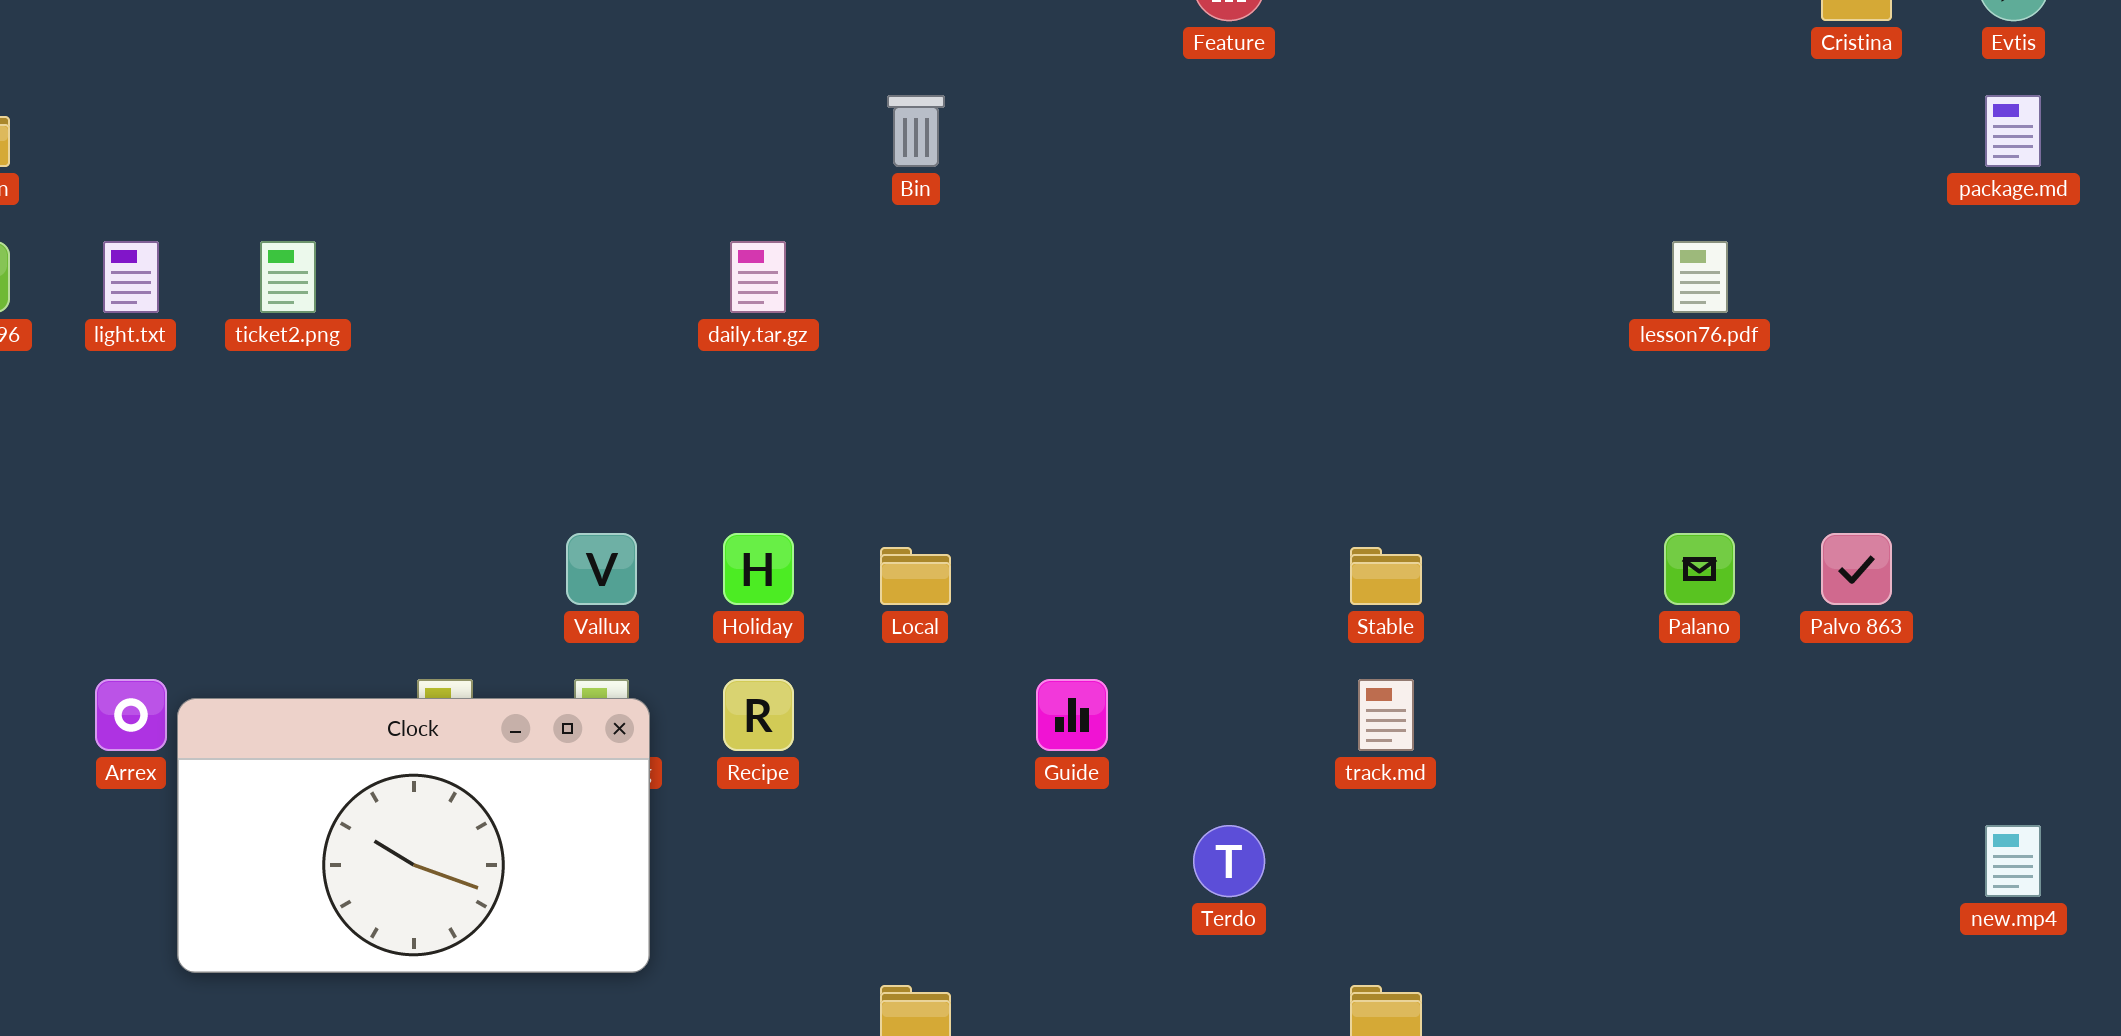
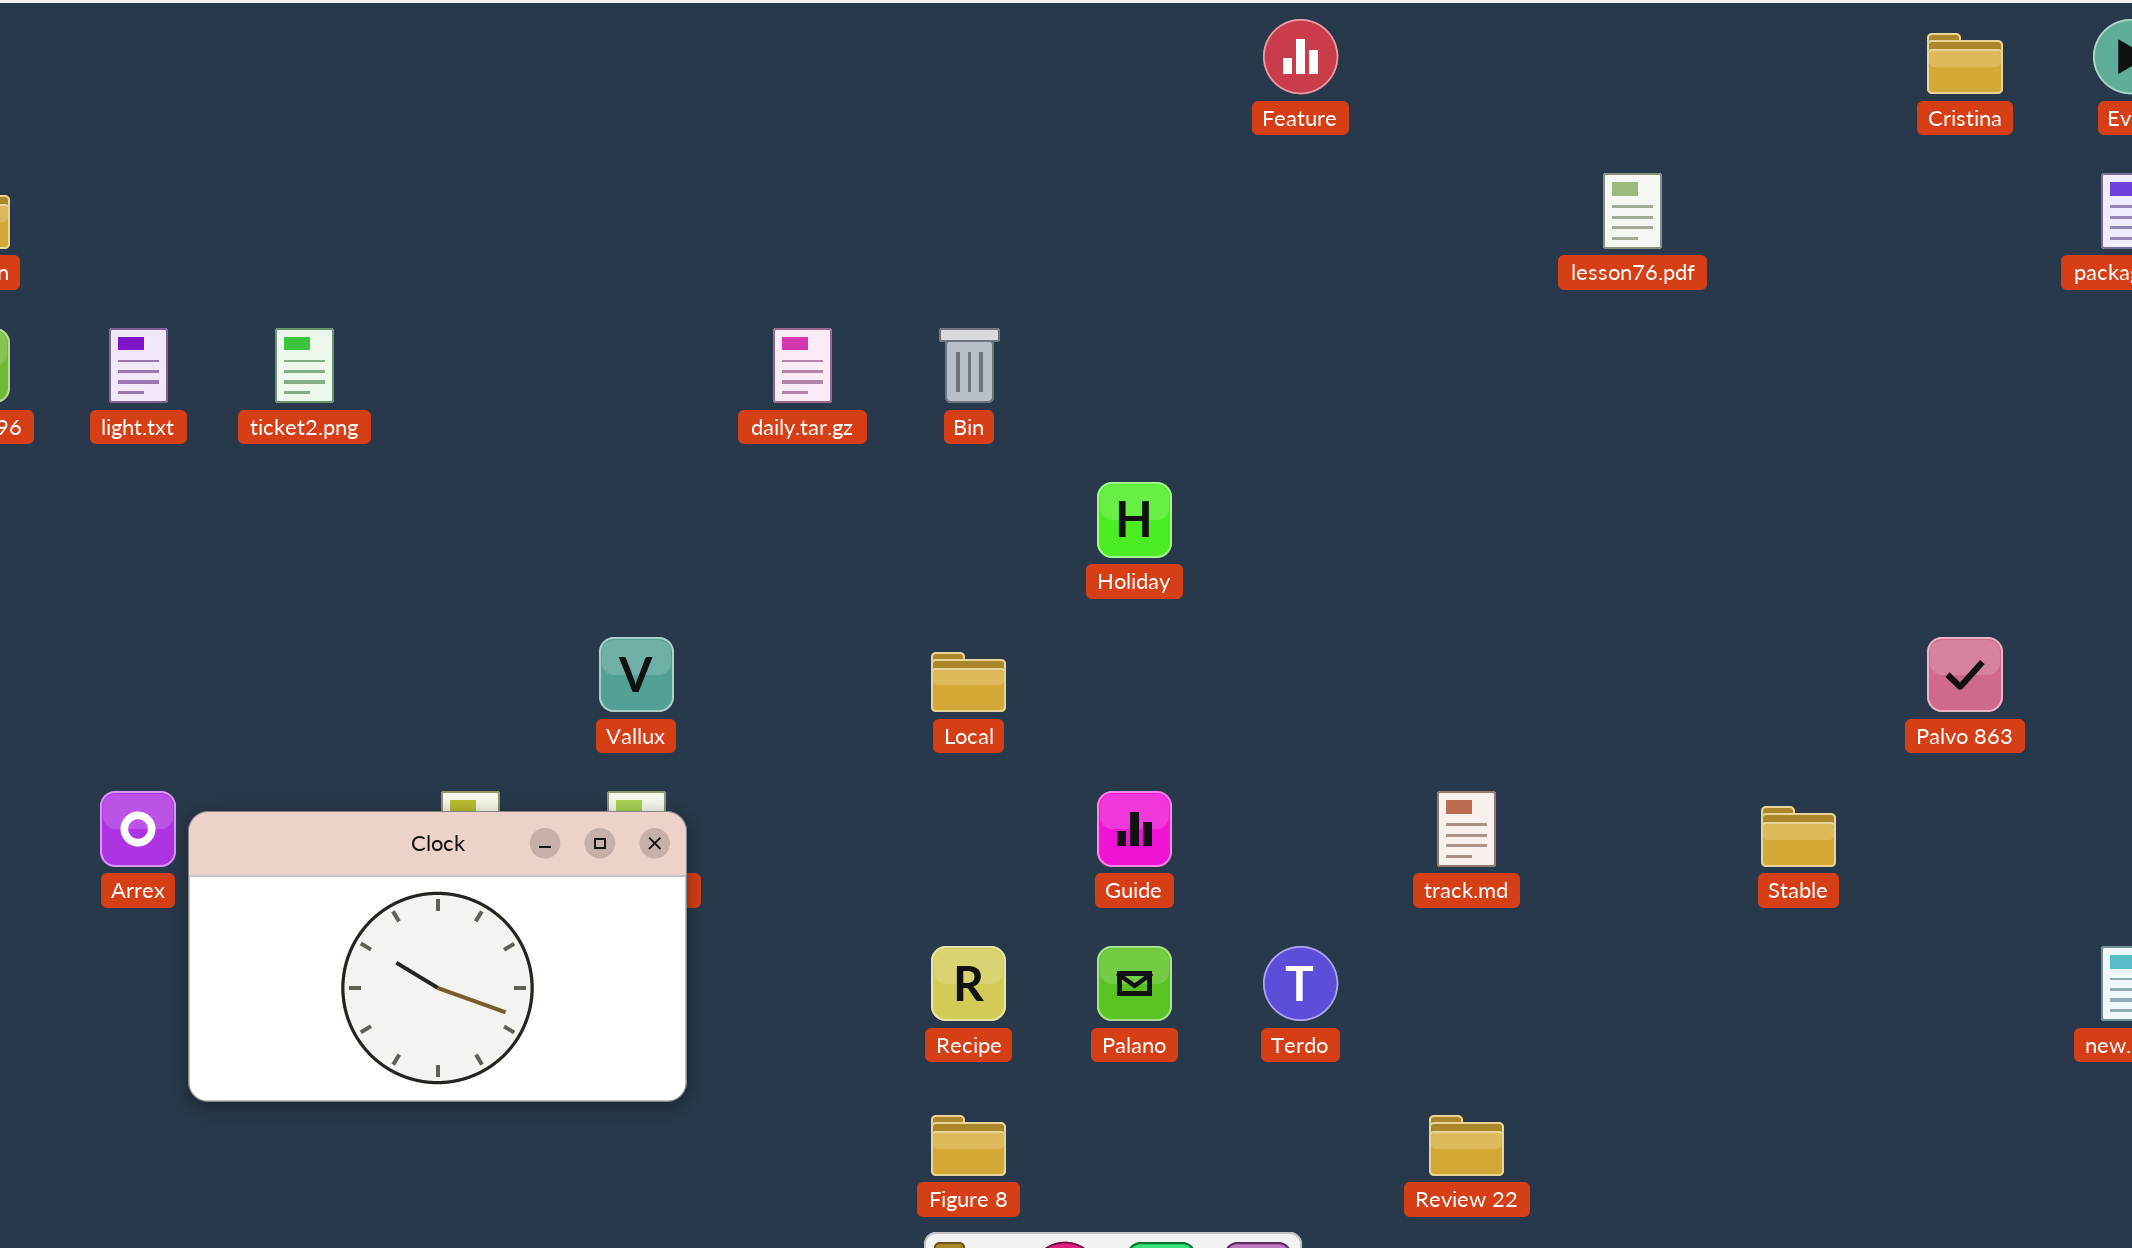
Bin: [887,95,945,167] -> [939,328,1000,403], moved
lesson76.pdf: [1672,241,1728,313] -> [1603,173,1662,249], moved
Holiday: [723,533,794,605] -> [1097,482,1172,558], moved
Palano: [1664,533,1735,605] -> [1097,946,1172,1021], moved
Stable: [1350,547,1422,605] -> [1761,806,1836,867], moved
Recipe: [723,679,794,751] -> [931,946,1006,1021], moved

